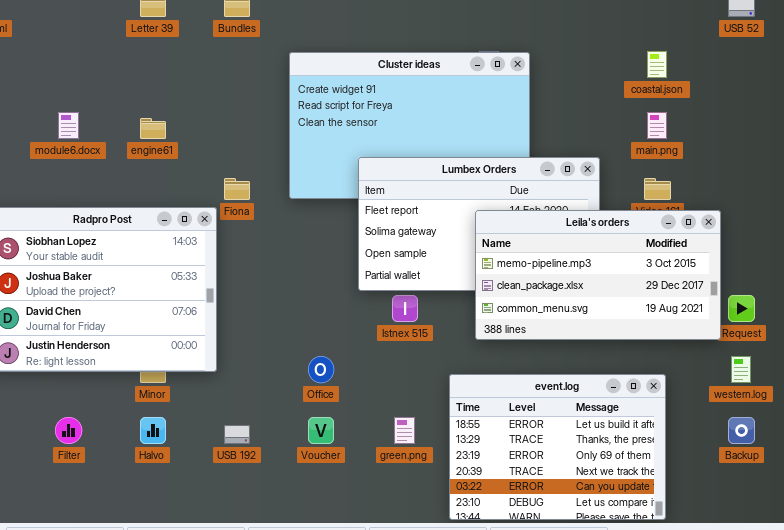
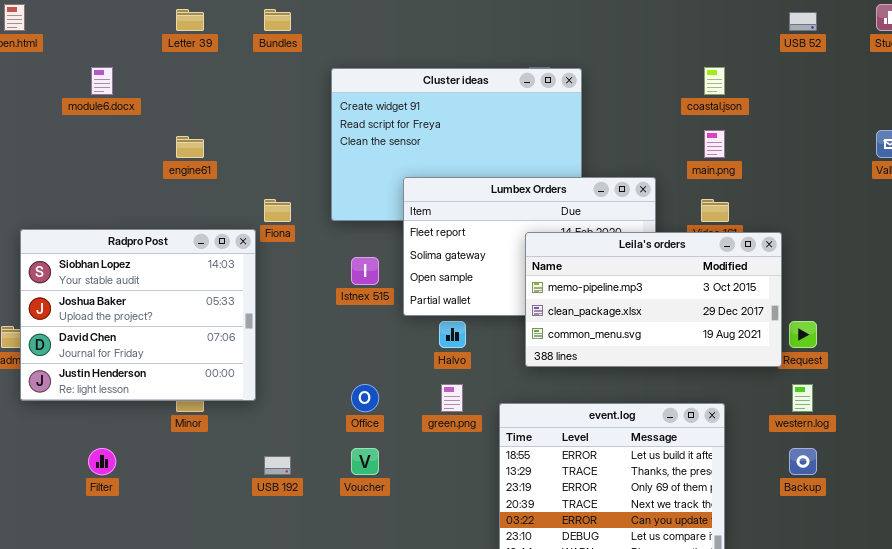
module6.docx: [58,112,79,139] -> [91,67,113,95], moved
Istnex 515: [392,295,418,322] -> [351,257,379,285], moved
Halvo: [140,417,166,444] -> [439,321,466,348], moved
green.png: [394,417,415,444] -> [441,384,463,412], moved

